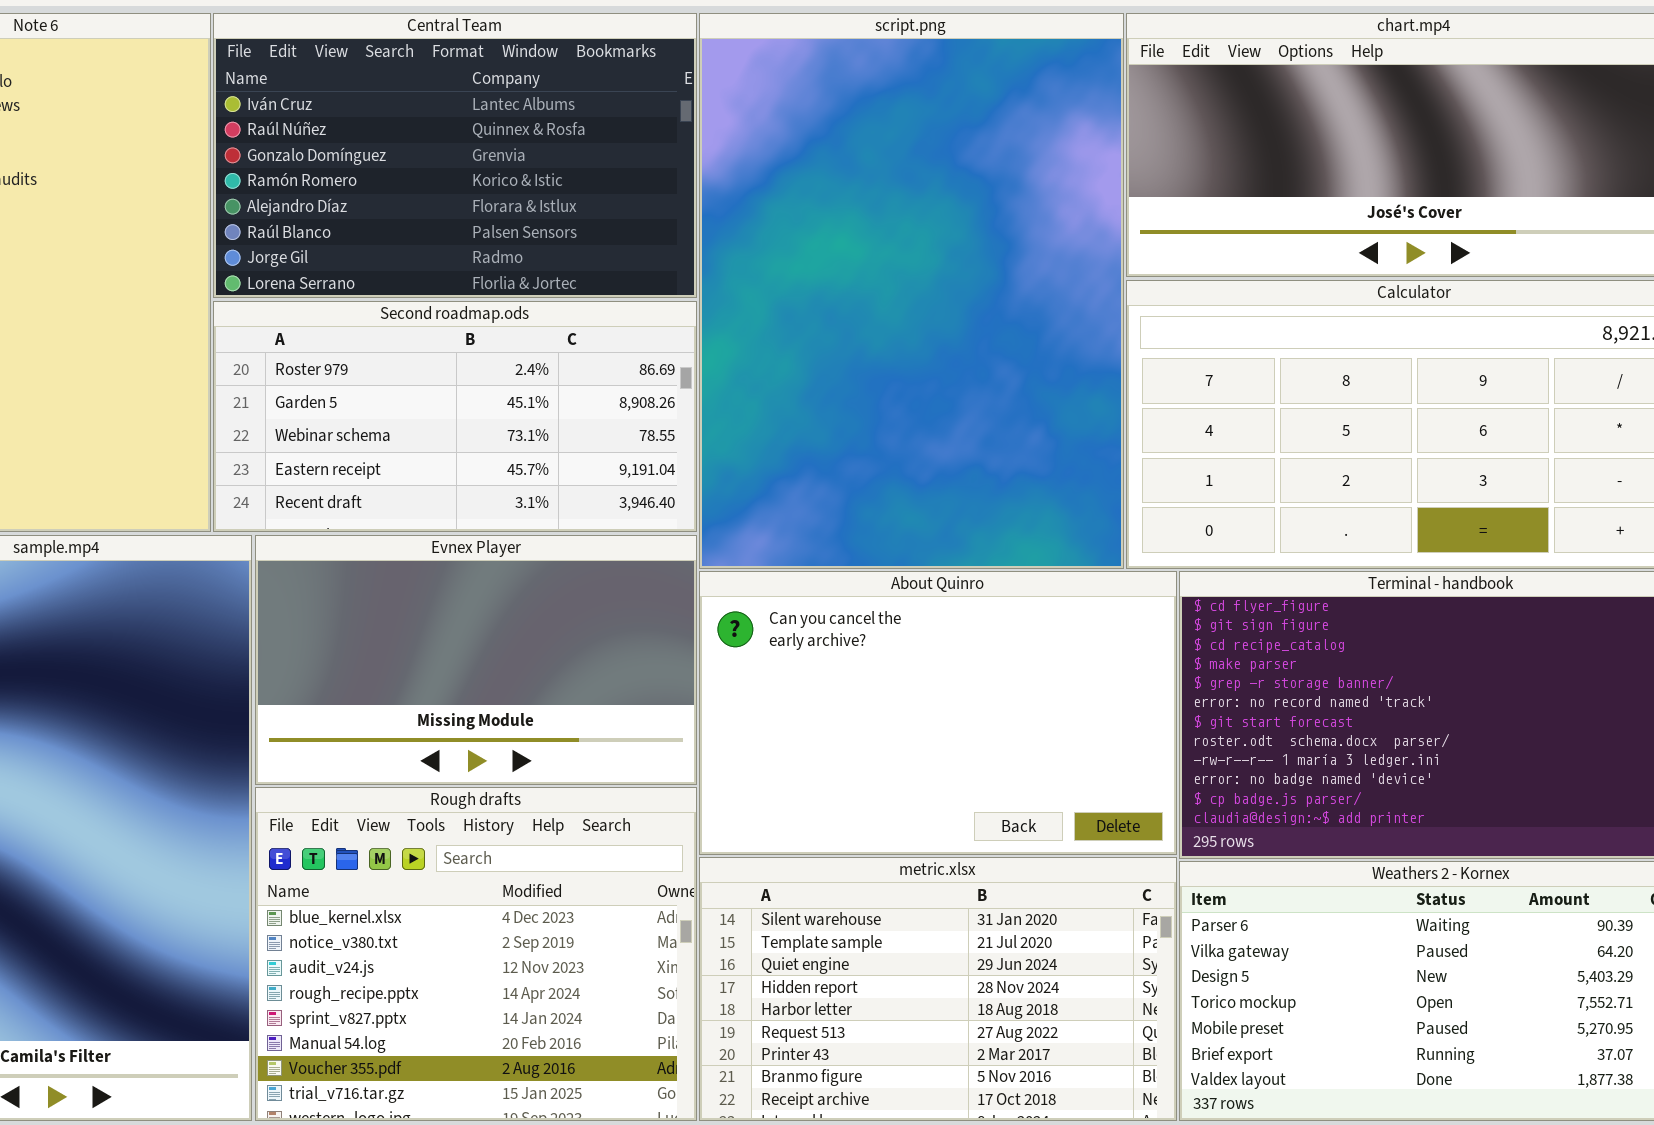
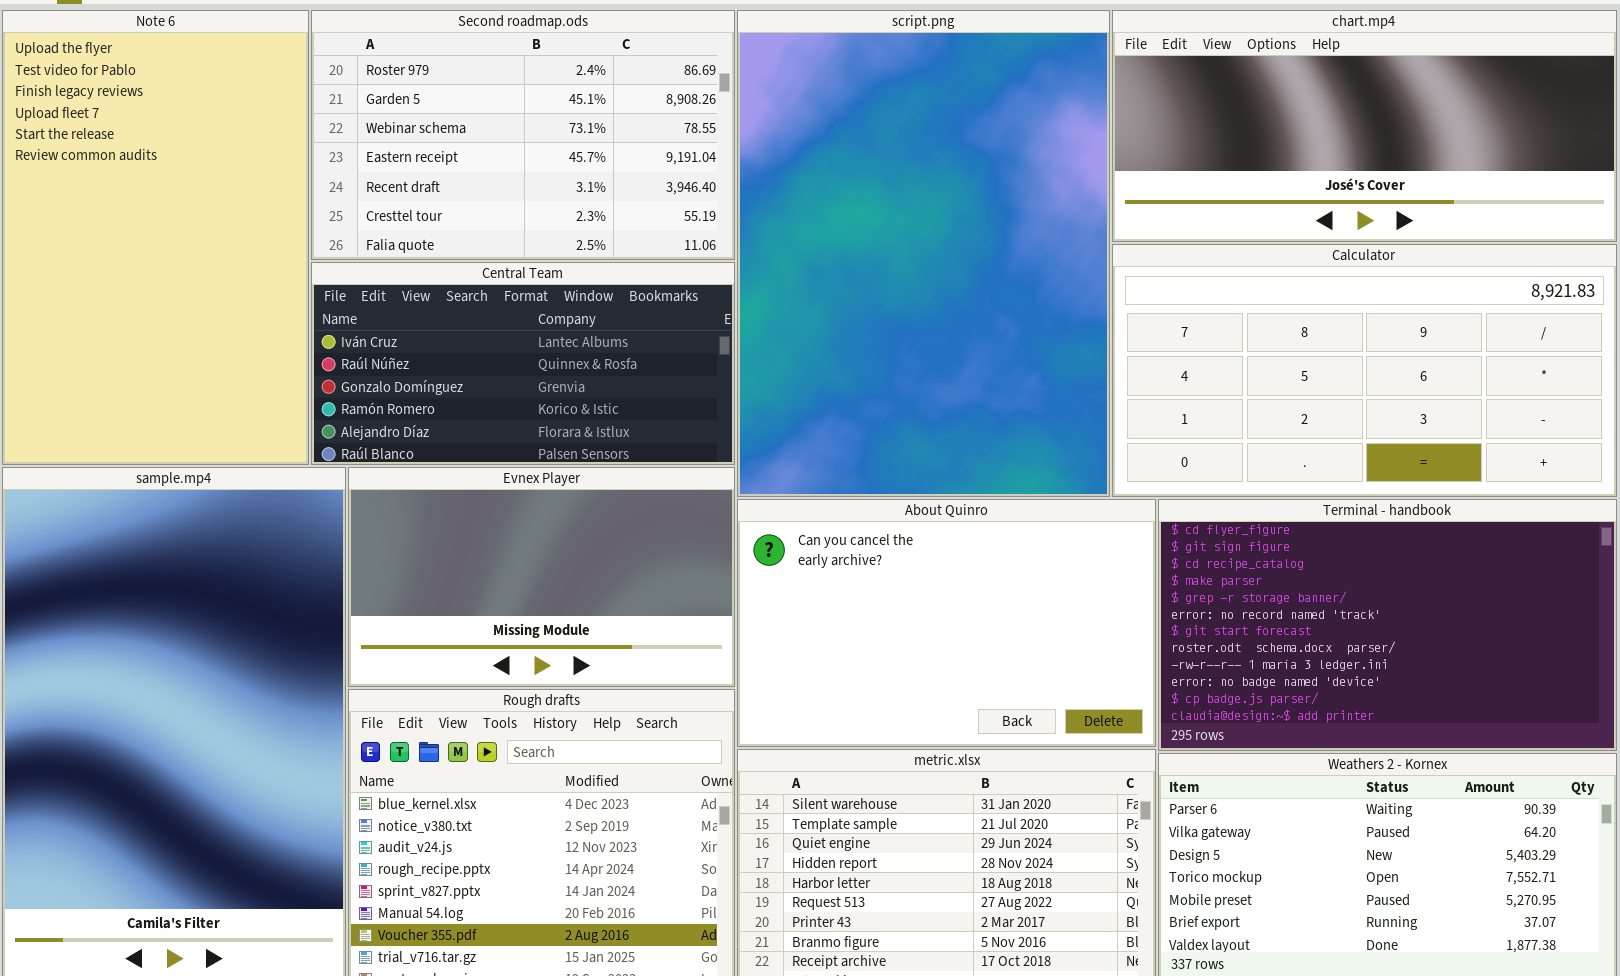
Central Team: [213,13,697,298] -> [311,262,735,465], moved, resized
Second roadmap.ods: [213,301,697,532] -> [311,10,735,260], moved, resized

